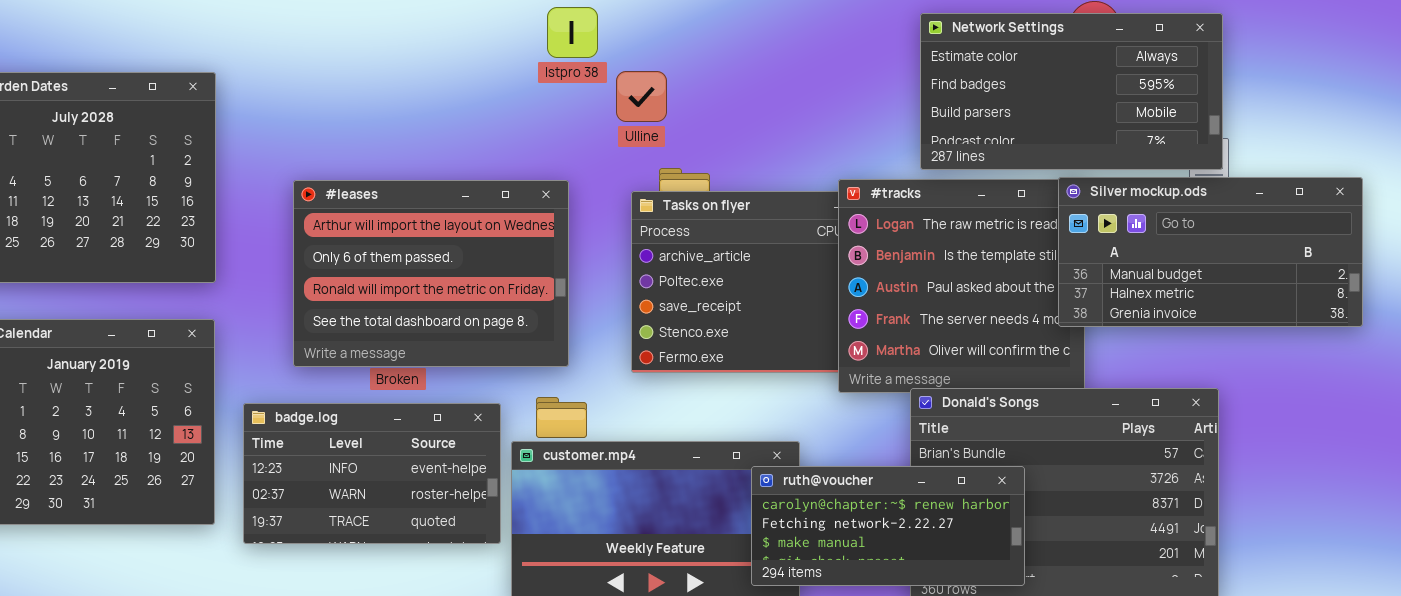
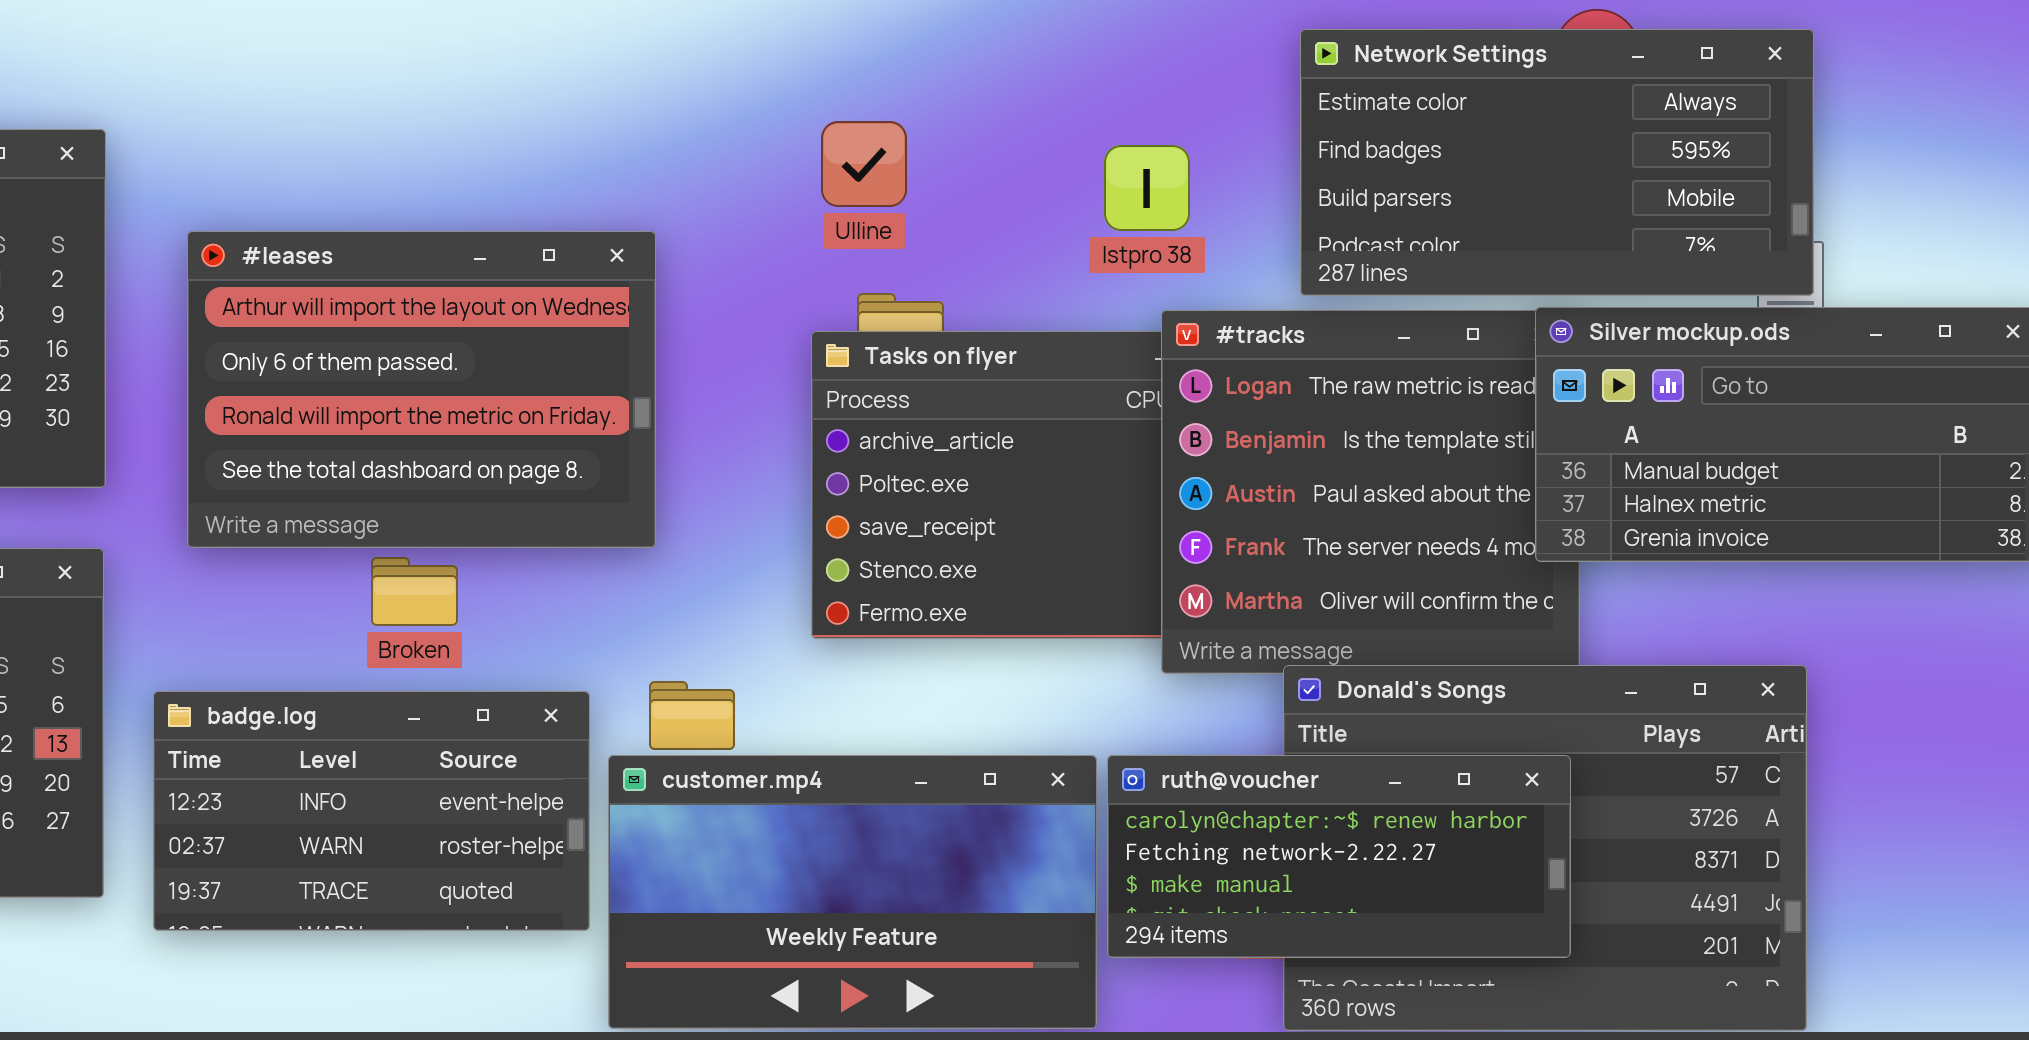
Istpro 38: [547,7,598,58] -> [1104,145,1190,231], moved
Ulline: [616,71,667,122] -> [821,121,907,207], moved
#leases: [293,180,569,367] -> [187,231,656,548], moved
ruth@voucher: [751,466,1025,586] -> [1107,755,1571,958], moved

